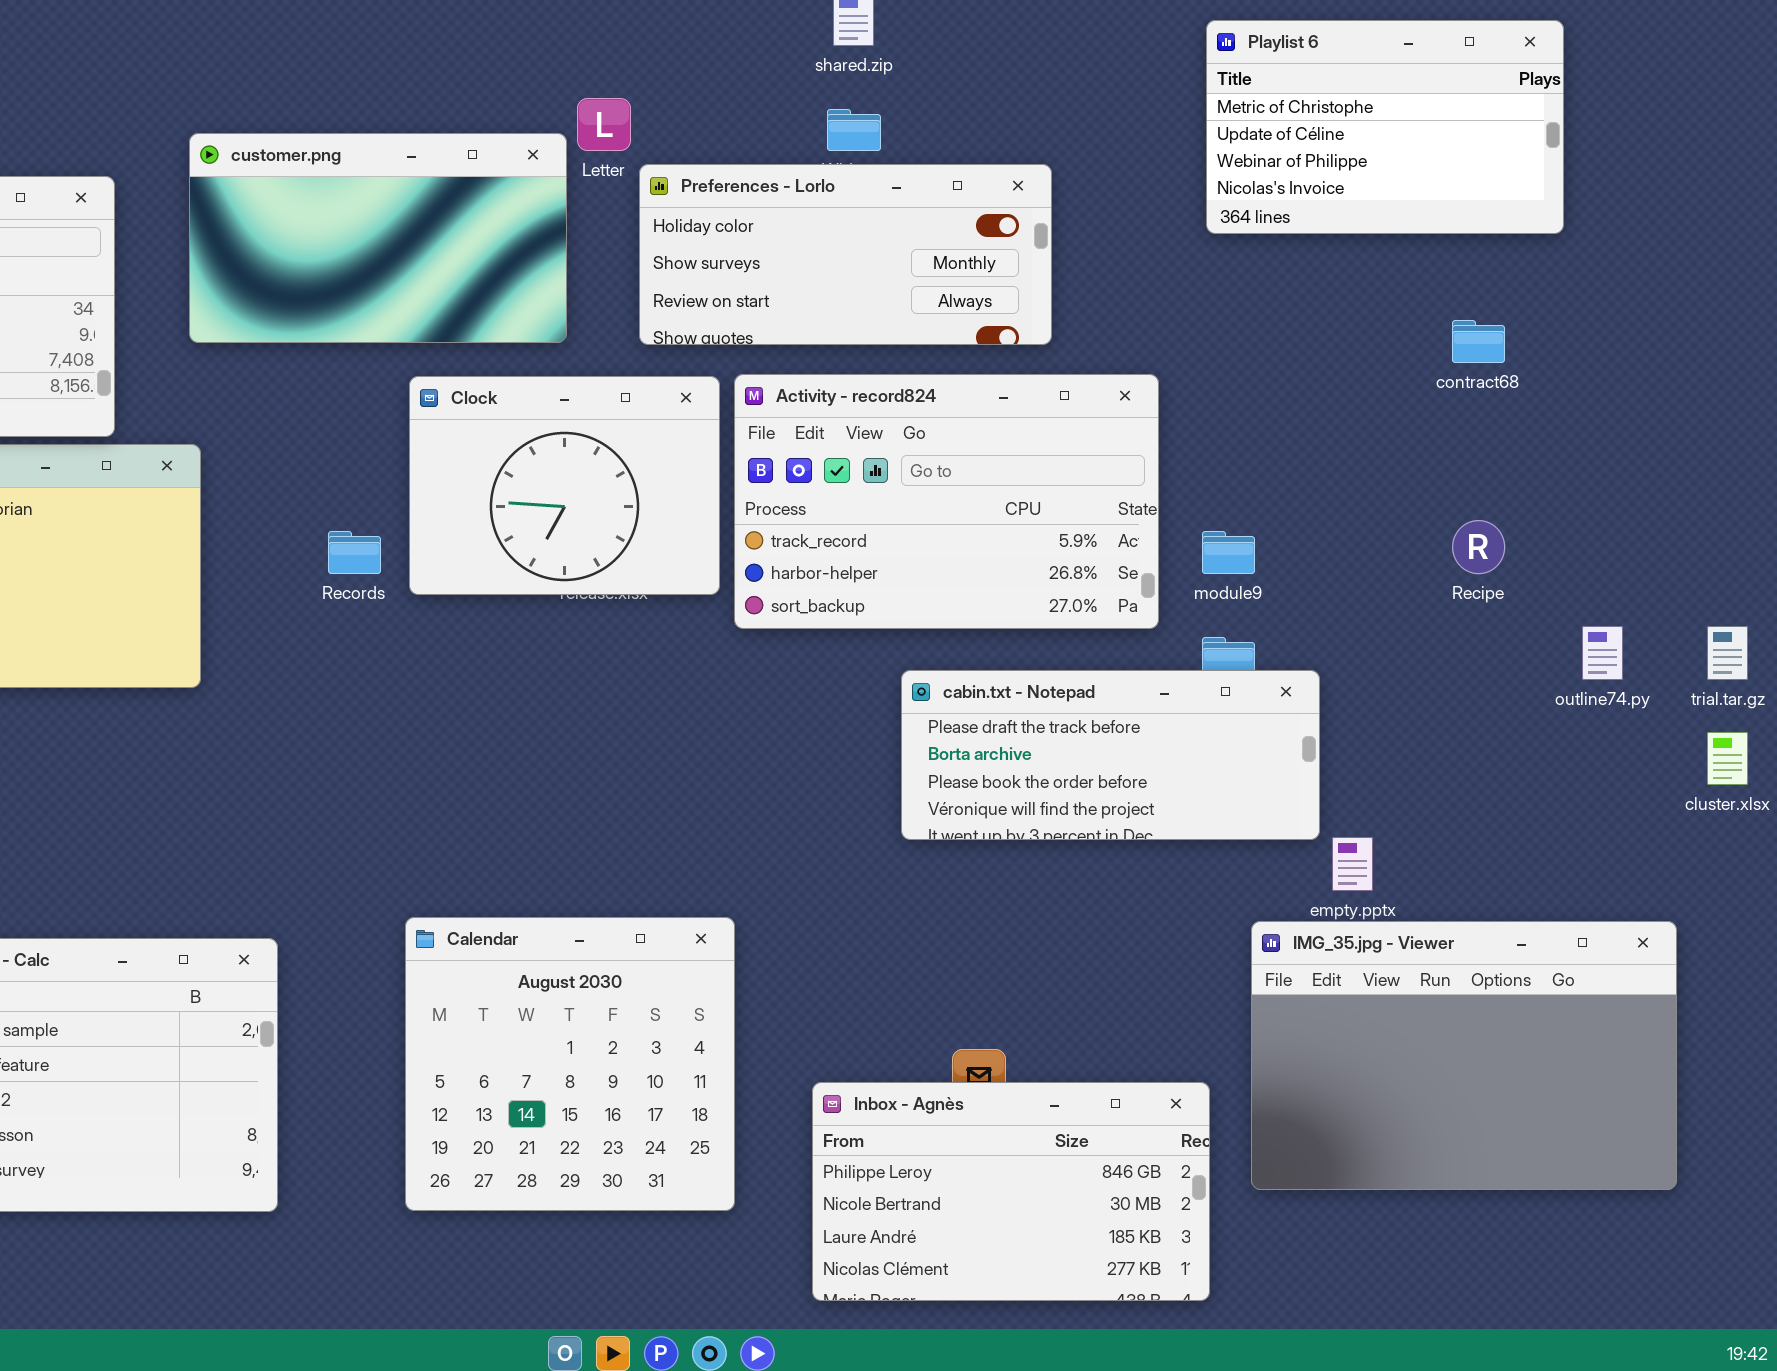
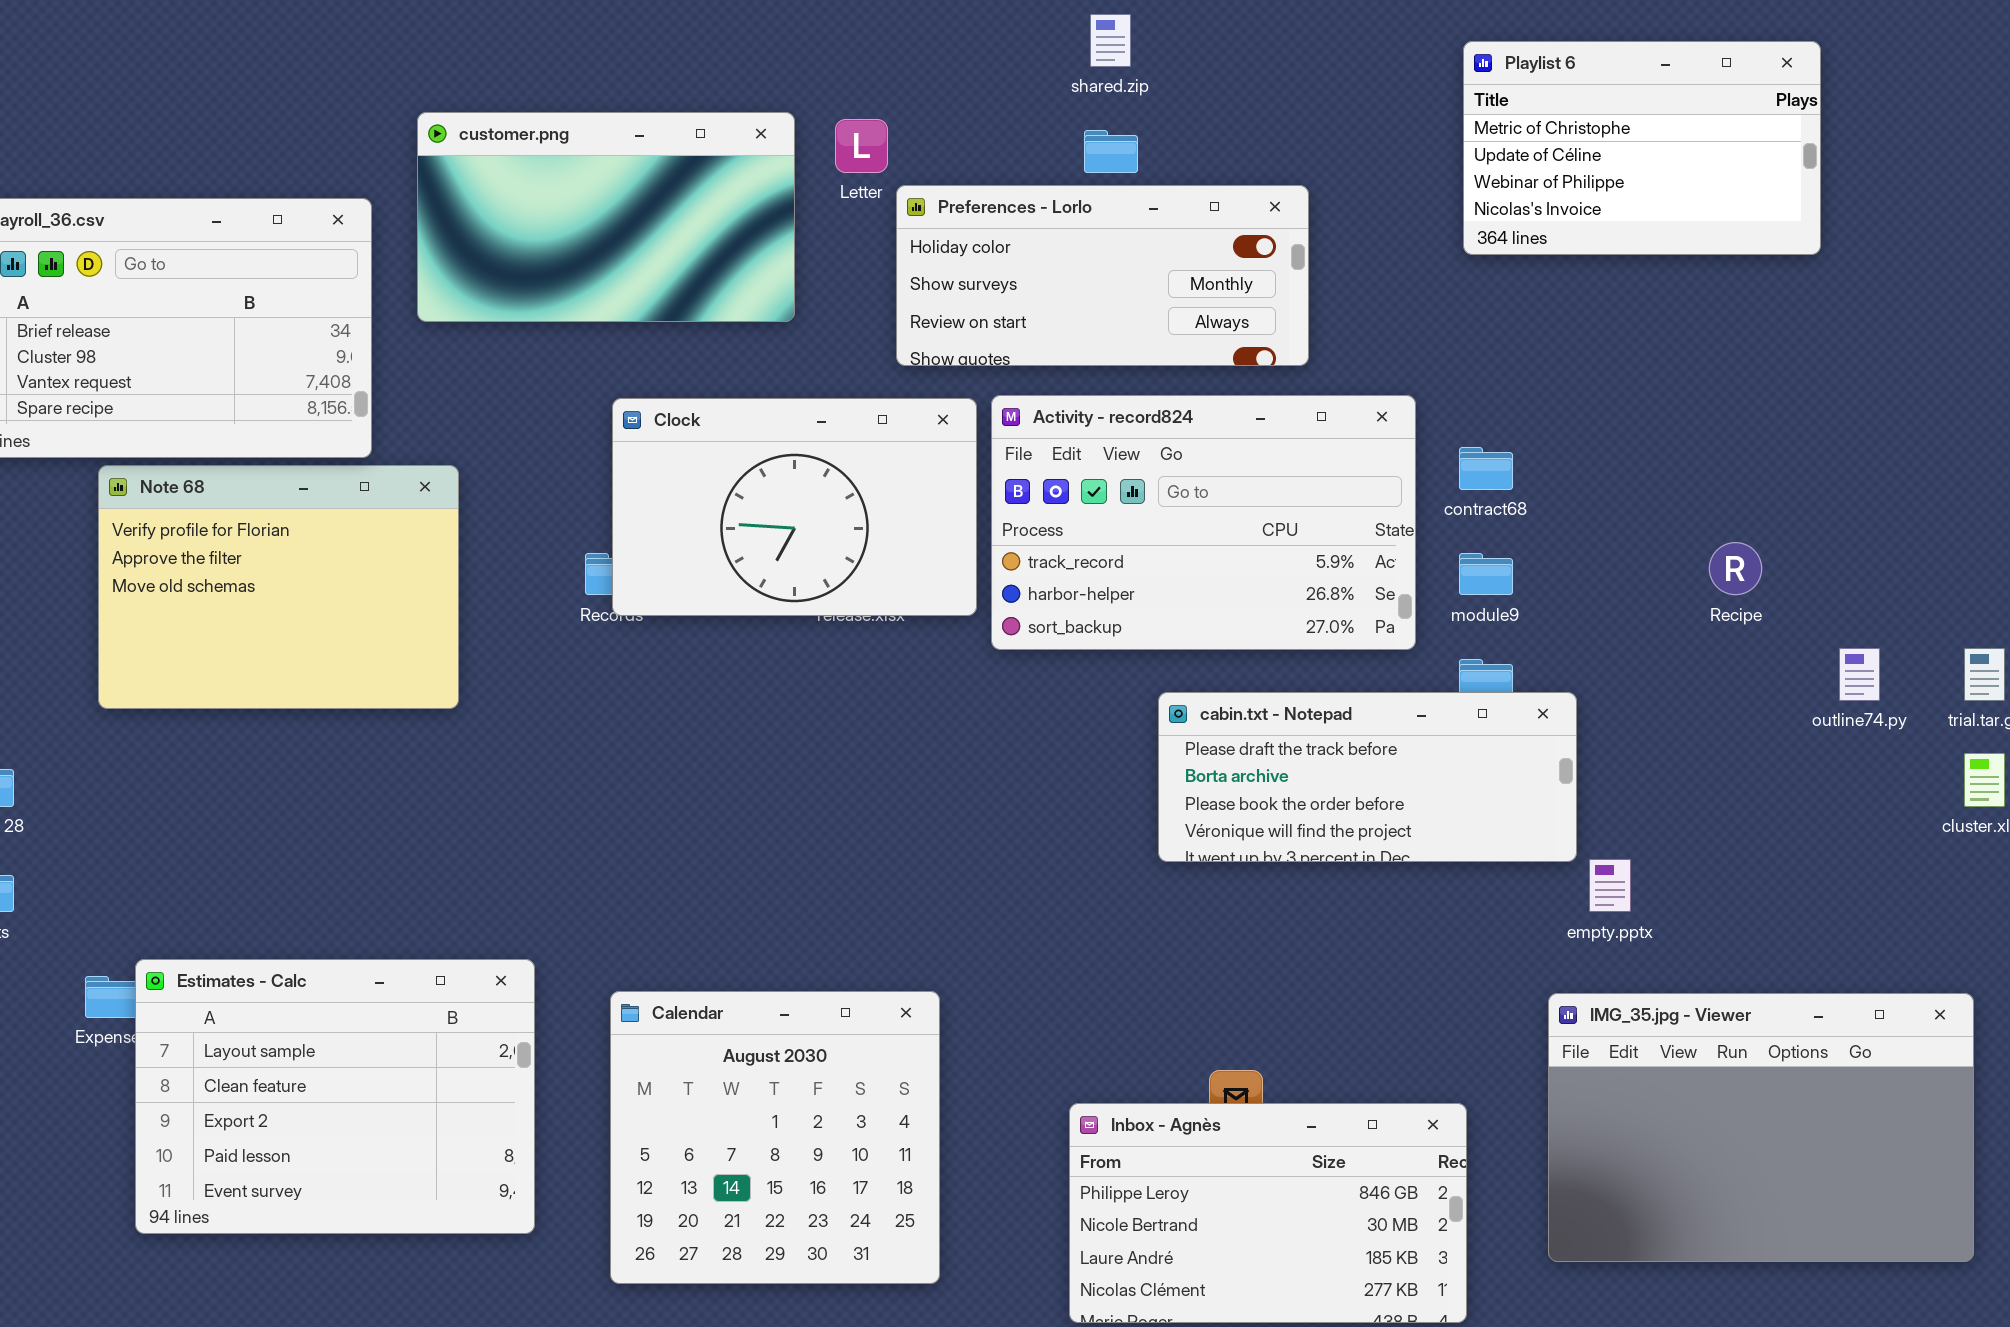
customer.png: [189,133,567,343] -> [417,112,795,322], moved
contract68: [1452,320,1505,363] -> [1459,447,1513,490], moved
Clock: [409,376,720,595] -> [612,398,977,616], resized
Calendar: [405,917,735,1211] -> [610,991,940,1284], moved
IMG_35.jpg - Viewer: [1251,921,1677,1190] -> [1548,993,1974,1262], moved

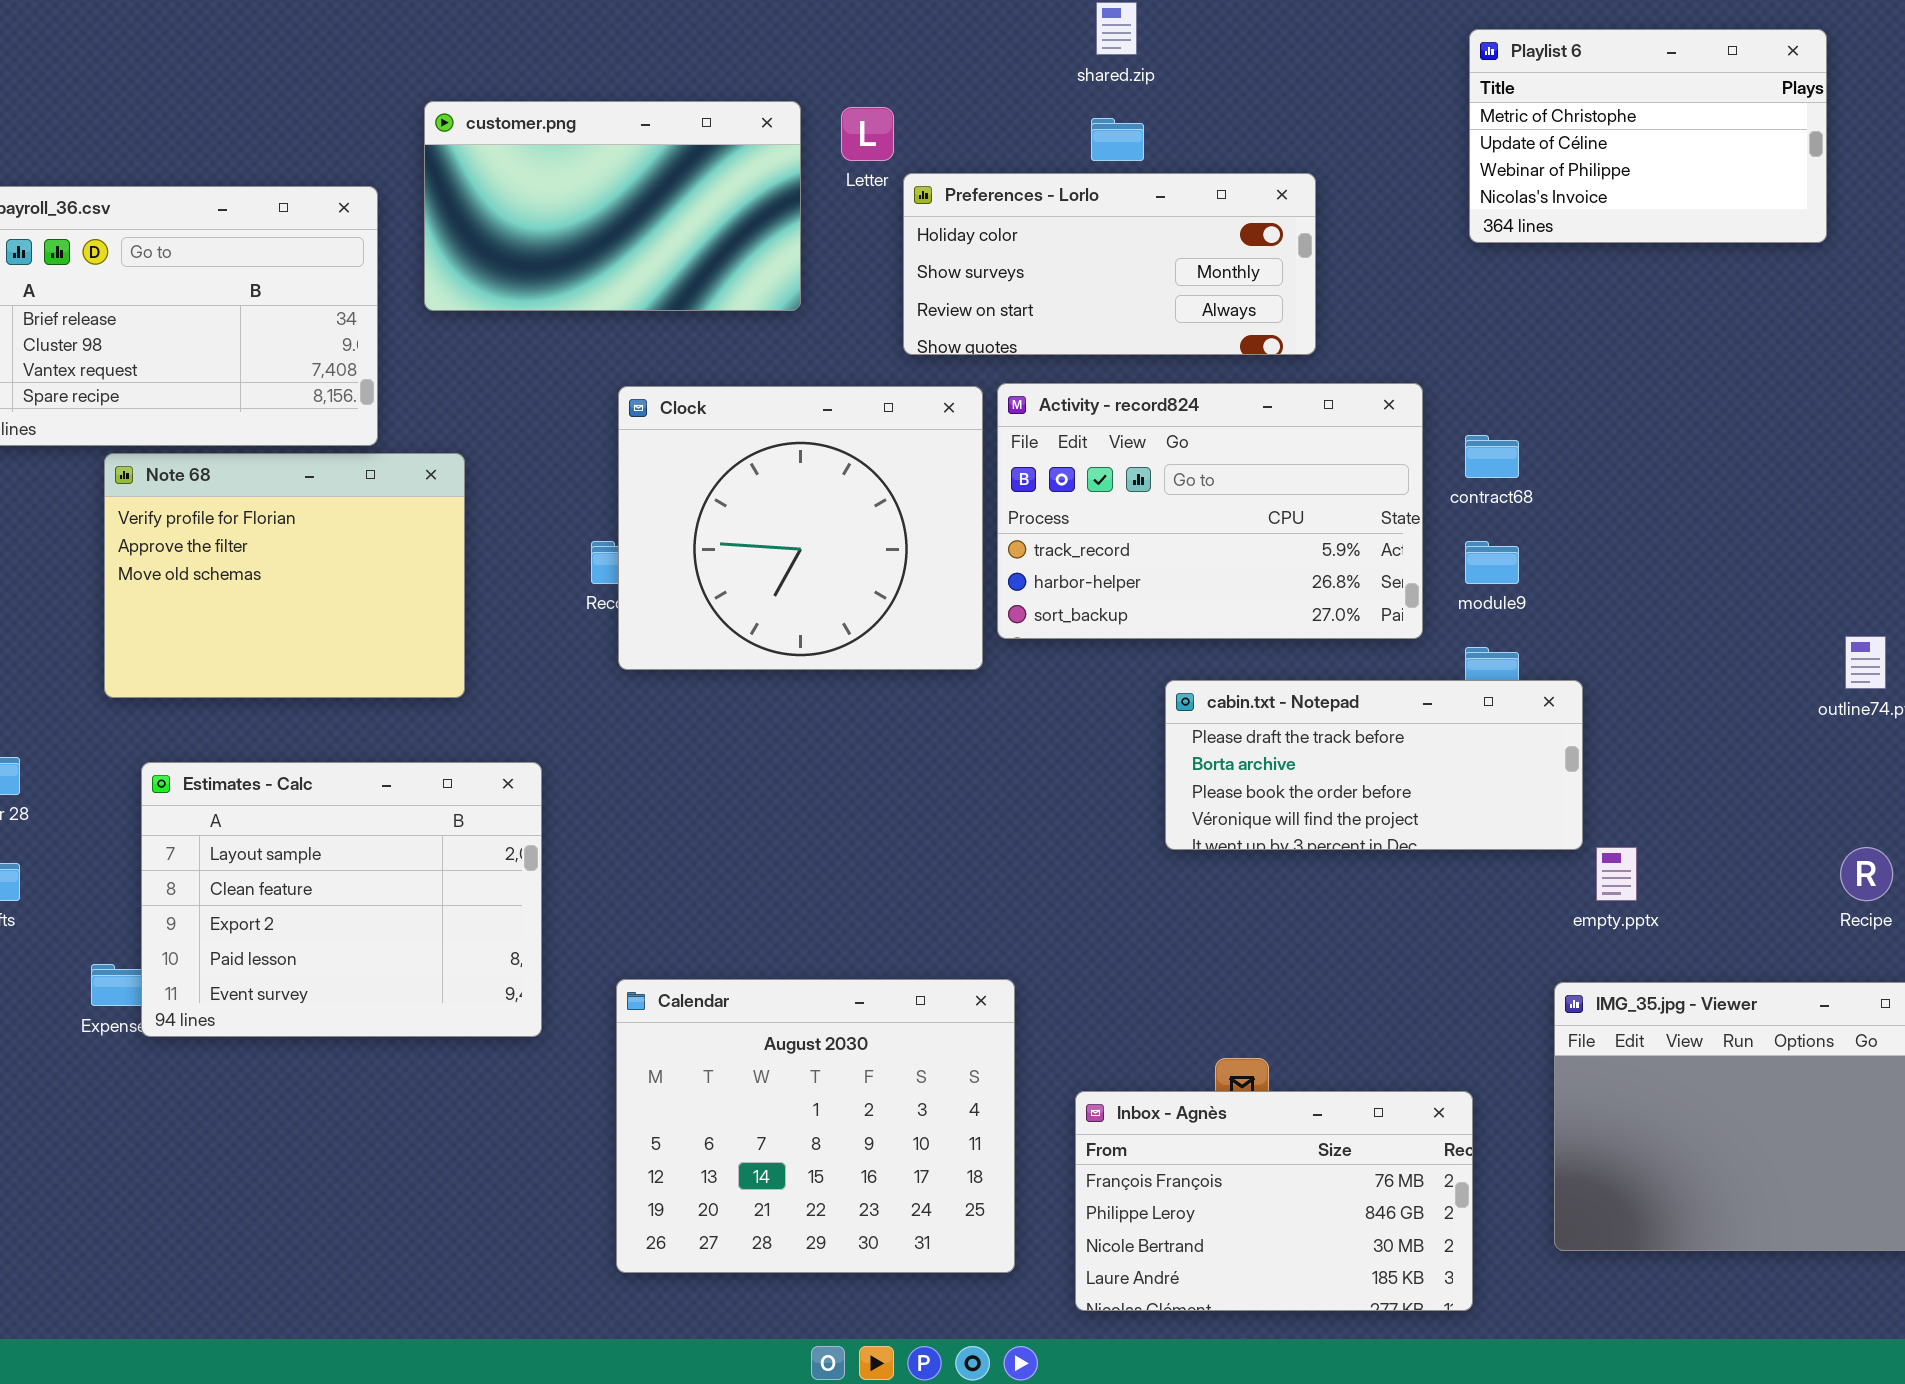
Clock: [612,398,977,616] -> [618,386,983,670], resized
Recipe: [1709,542,1762,595] -> [1840,847,1893,901], moved
Estimates - Calc: [135,959,535,1234] -> [141,762,542,1037], moved
Calendar: [610,991,940,1284] -> [616,979,1015,1273], resized
Inbox - Agnès: [1069,1103,1467,1323] -> [1075,1091,1473,1311], scrolled up 1 row

